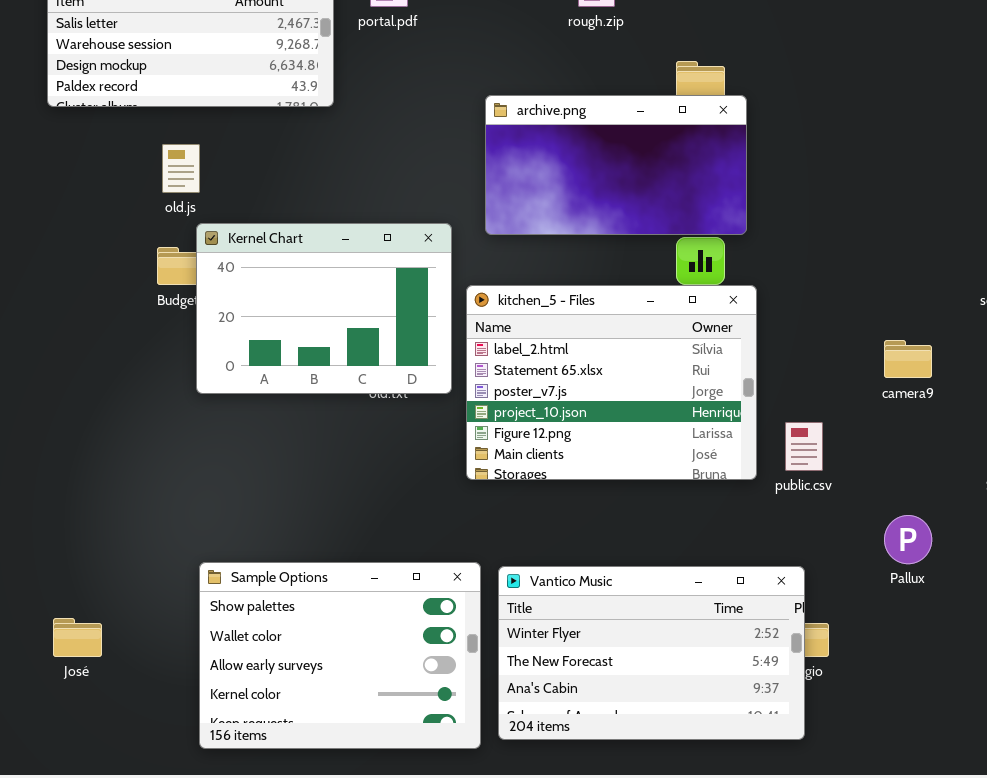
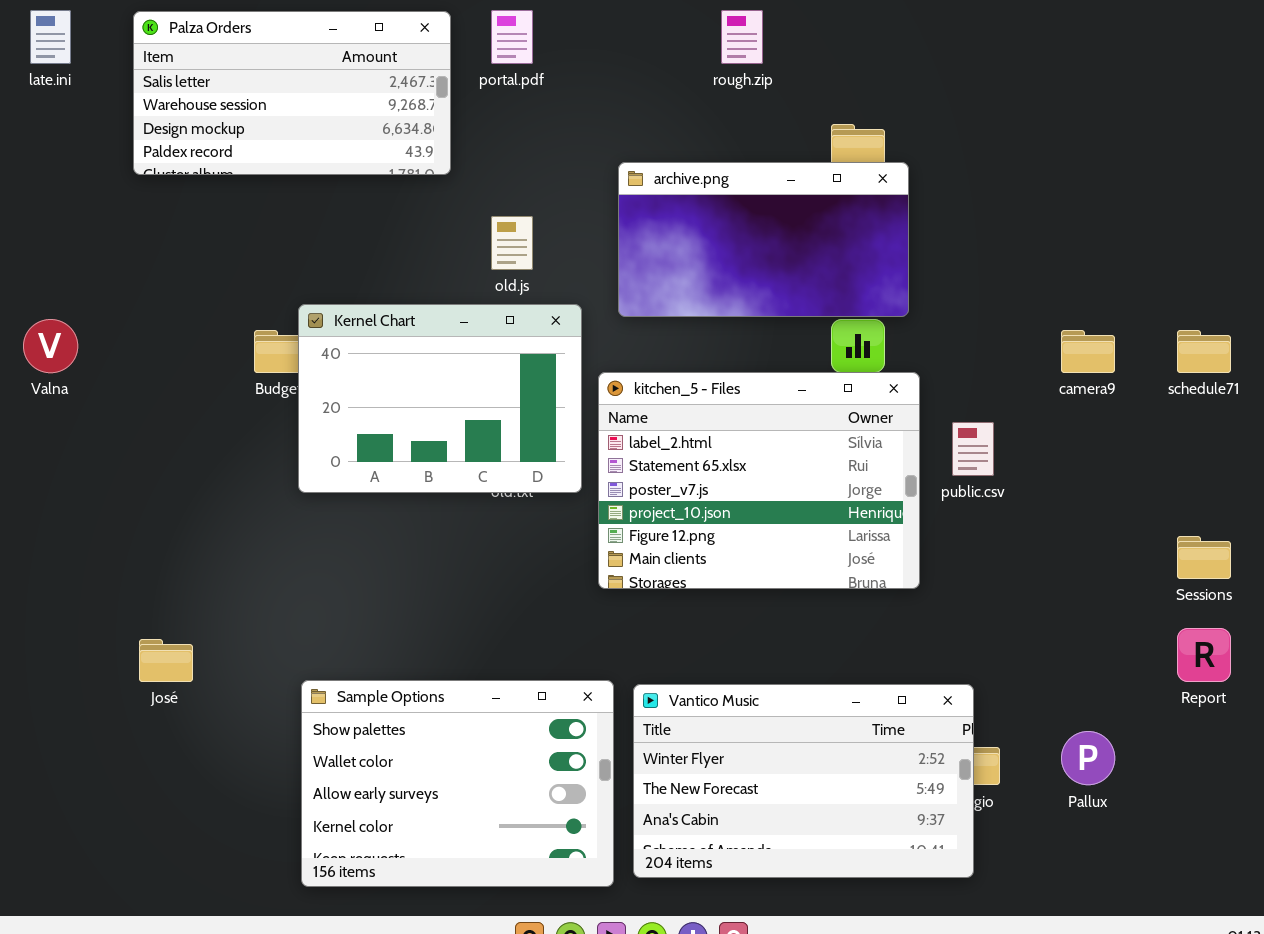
old.js: [162,144,200,193] -> [491,216,533,270], moved
camera9: [884,340,932,378] -> [1061,330,1115,373], moved
public.csv: [785,422,823,471] -> [952,422,994,476], moved
Pallux: [884,515,932,564] -> [1061,731,1115,785], moved
José: [53,618,102,657] -> [139,639,193,682], moved

